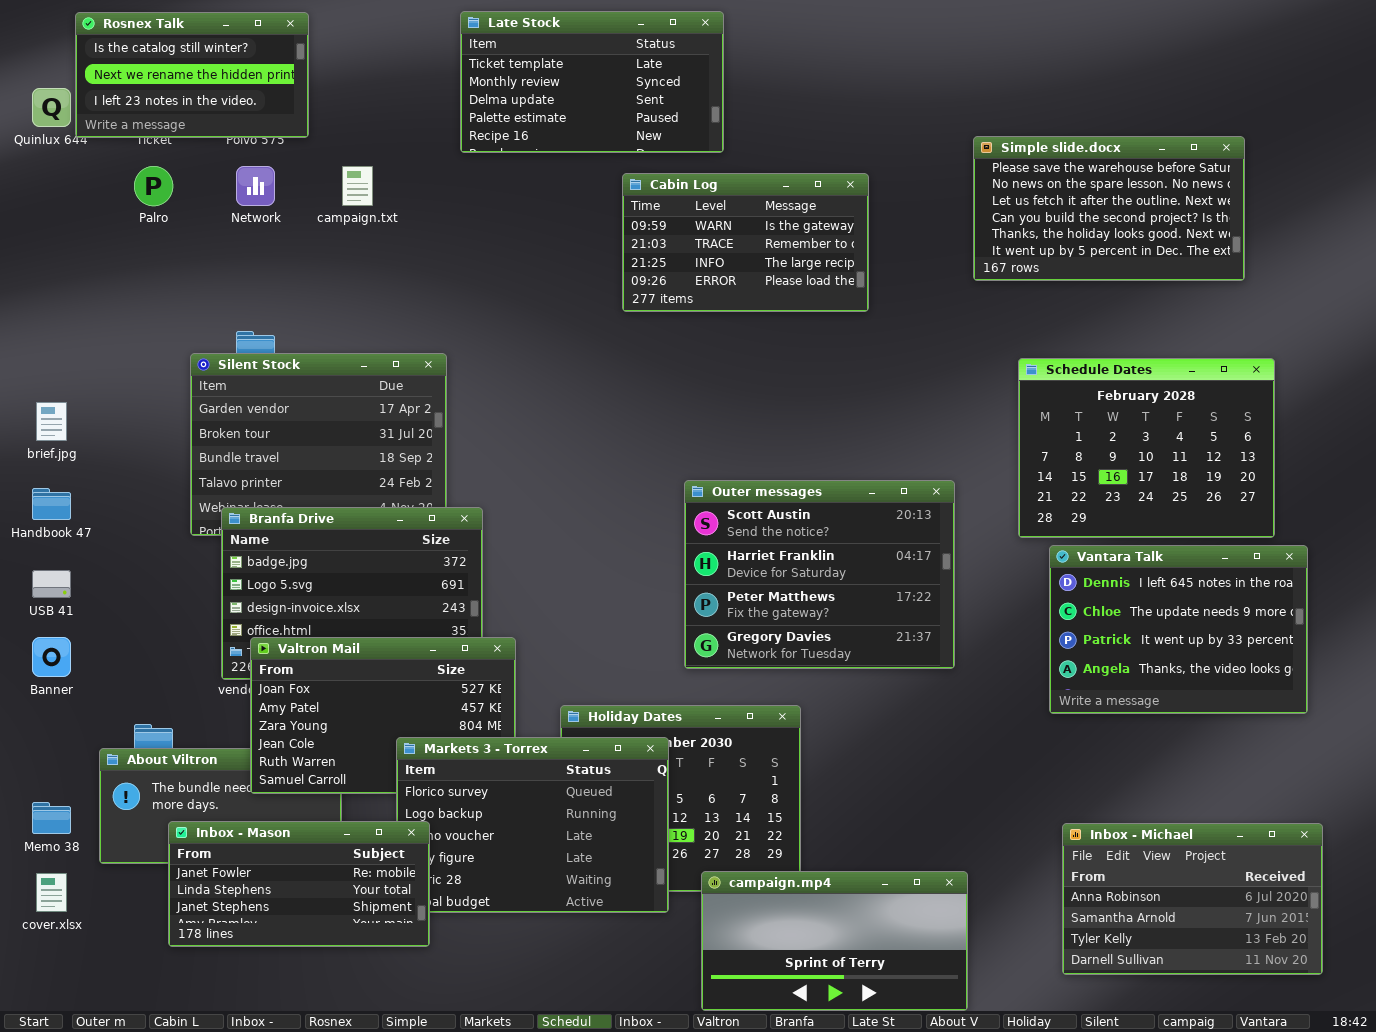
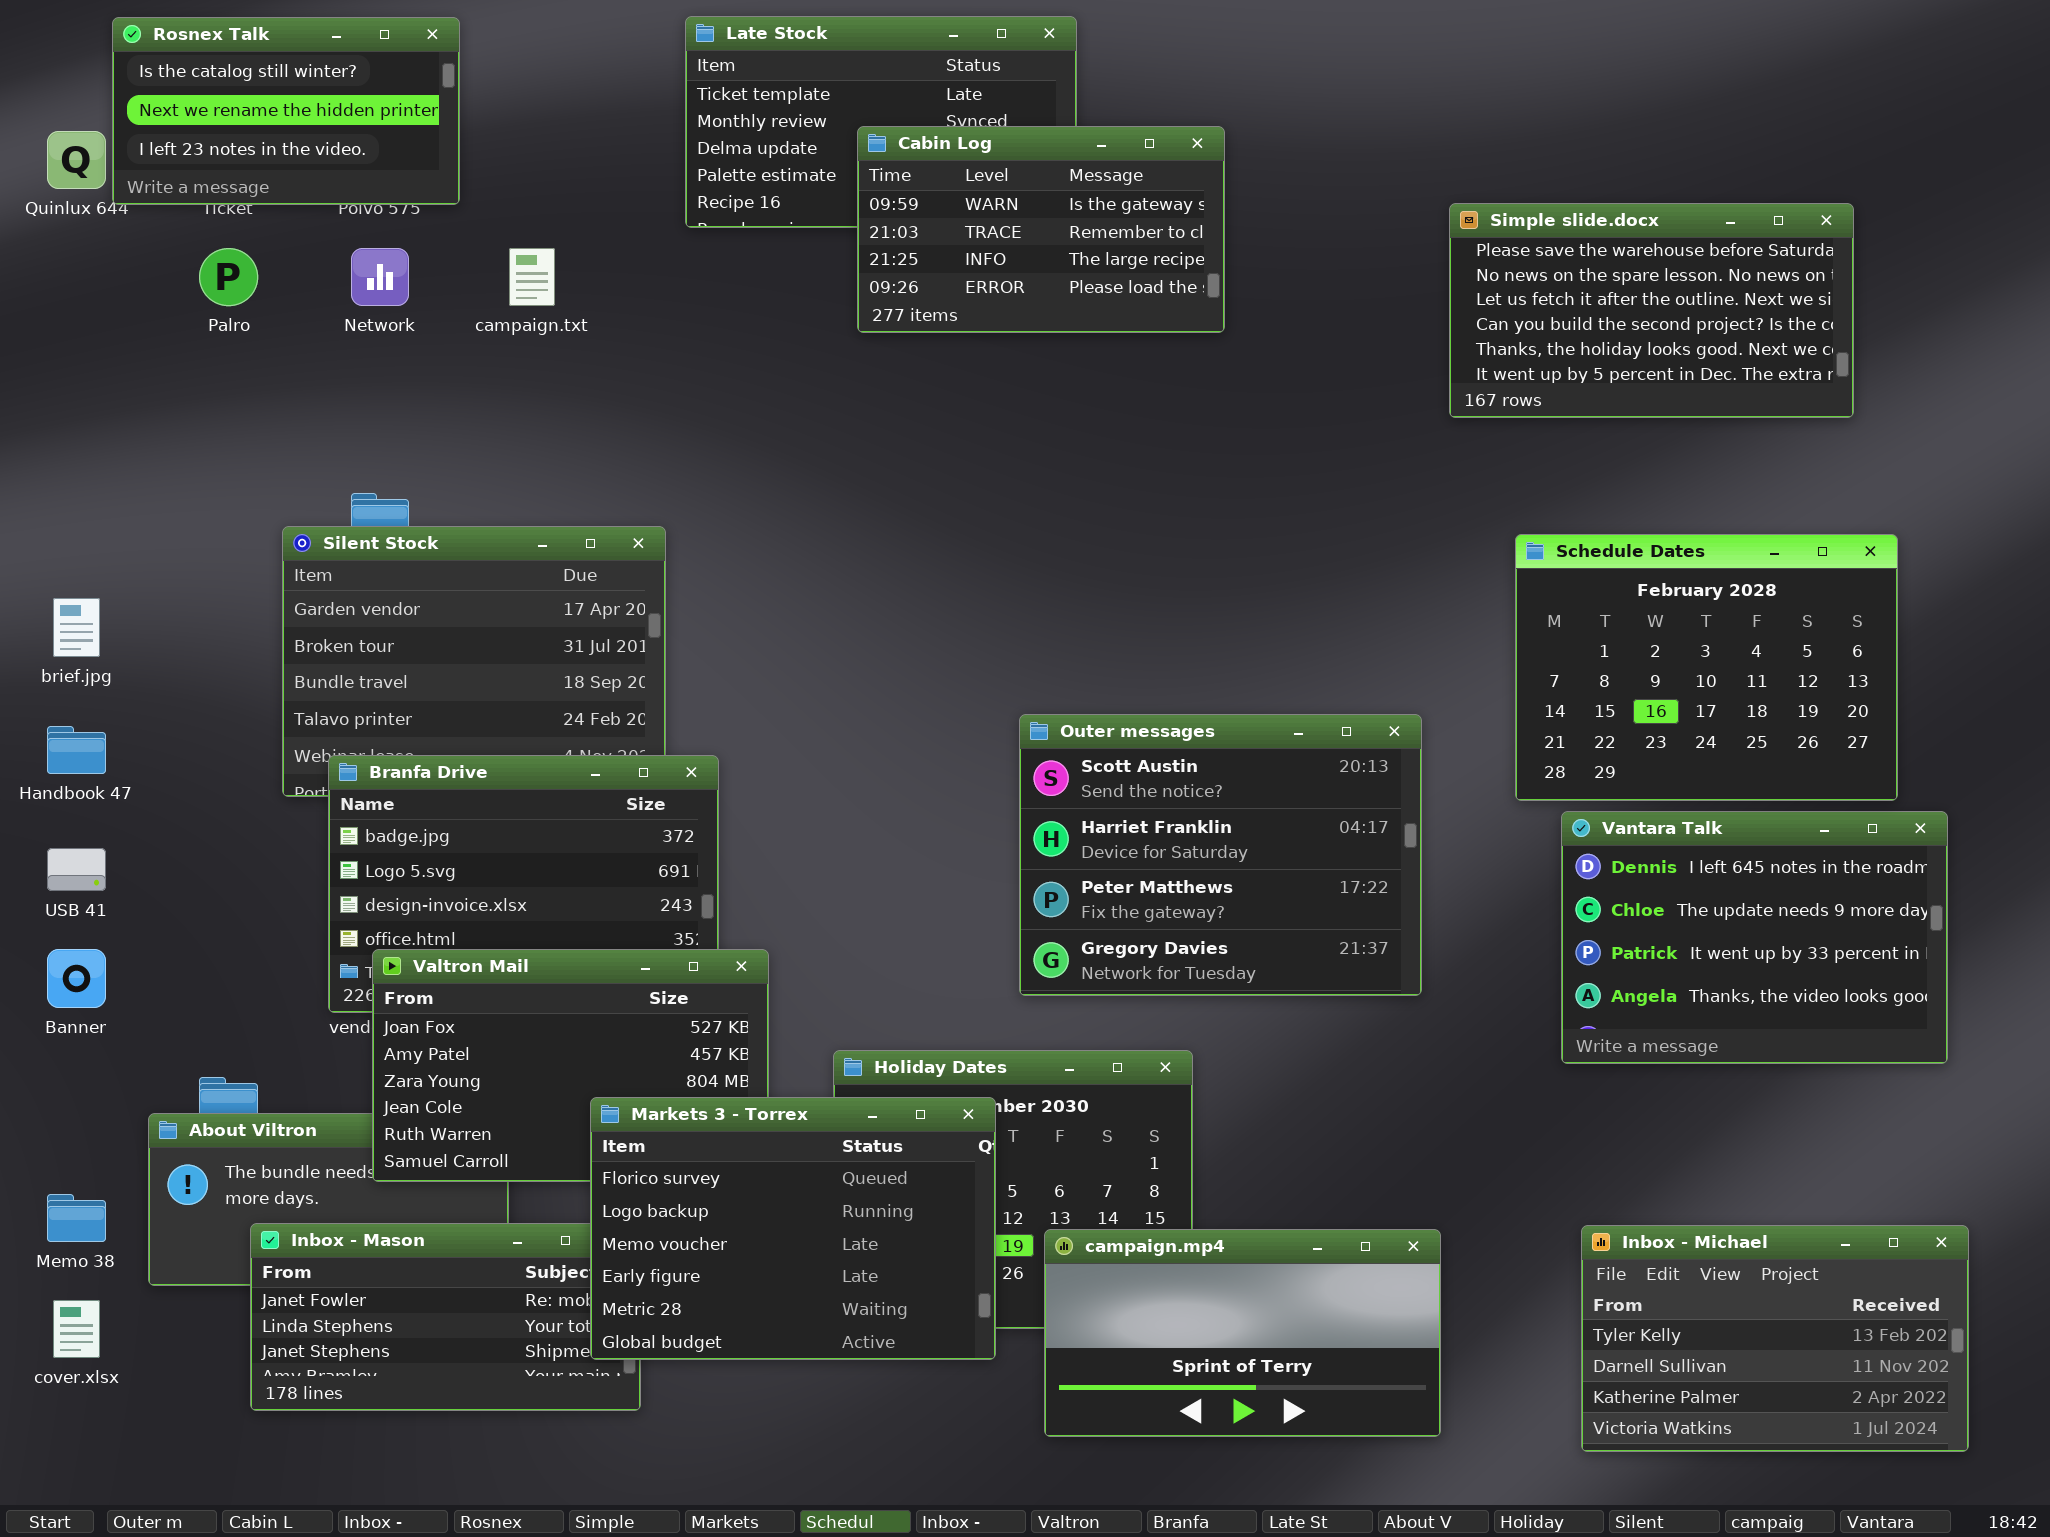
Cabin Log: [622,173,869,312] -> [857,126,1225,333], moved
Markets 3 - Torrex: [396,737,669,913] -> [590,1097,996,1360], raised
Inbox - Michael: [1062,823,1323,975] -> [1581,1225,1969,1452], scrolled down 2 rows
campaign.mp4: [701,871,968,1011] -> [1044,1229,1441,1437], moved

